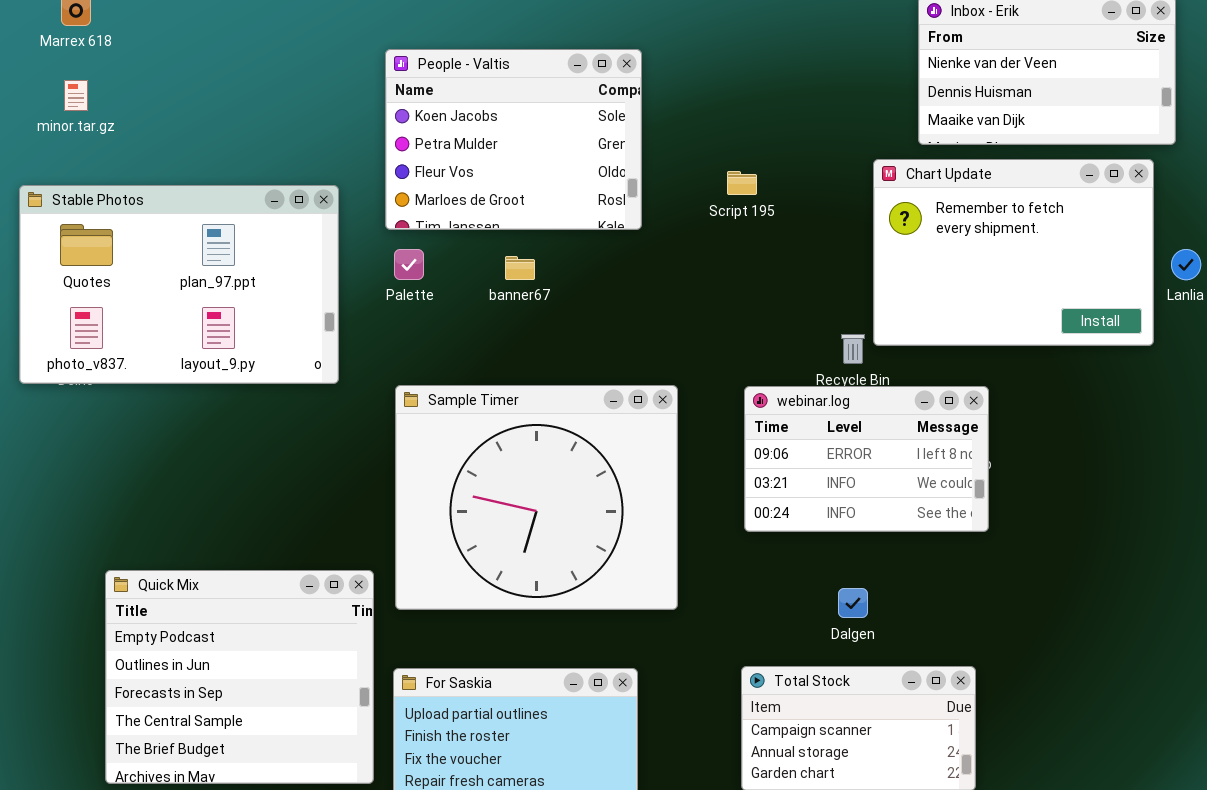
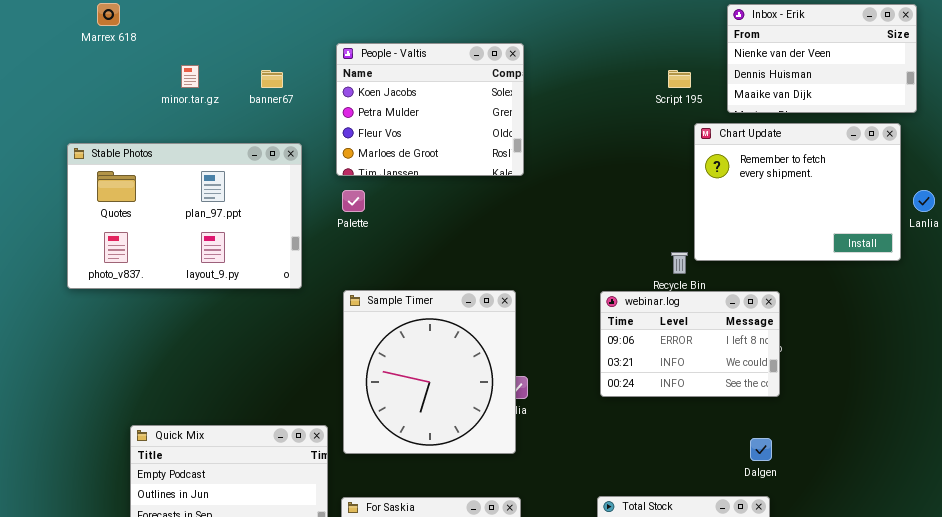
minor.tar.gz: [64,80,88,111] -> [181,65,199,88], moved
Script 195: [727,171,757,195] -> [668,70,691,88], moved
banner67: [505,256,535,280] -> [261,70,283,88], moved
Sample Timer: [395,385,678,610] -> [343,290,516,454], resized
Dalgen: [838,588,868,618] -> [750,438,772,461], moved

